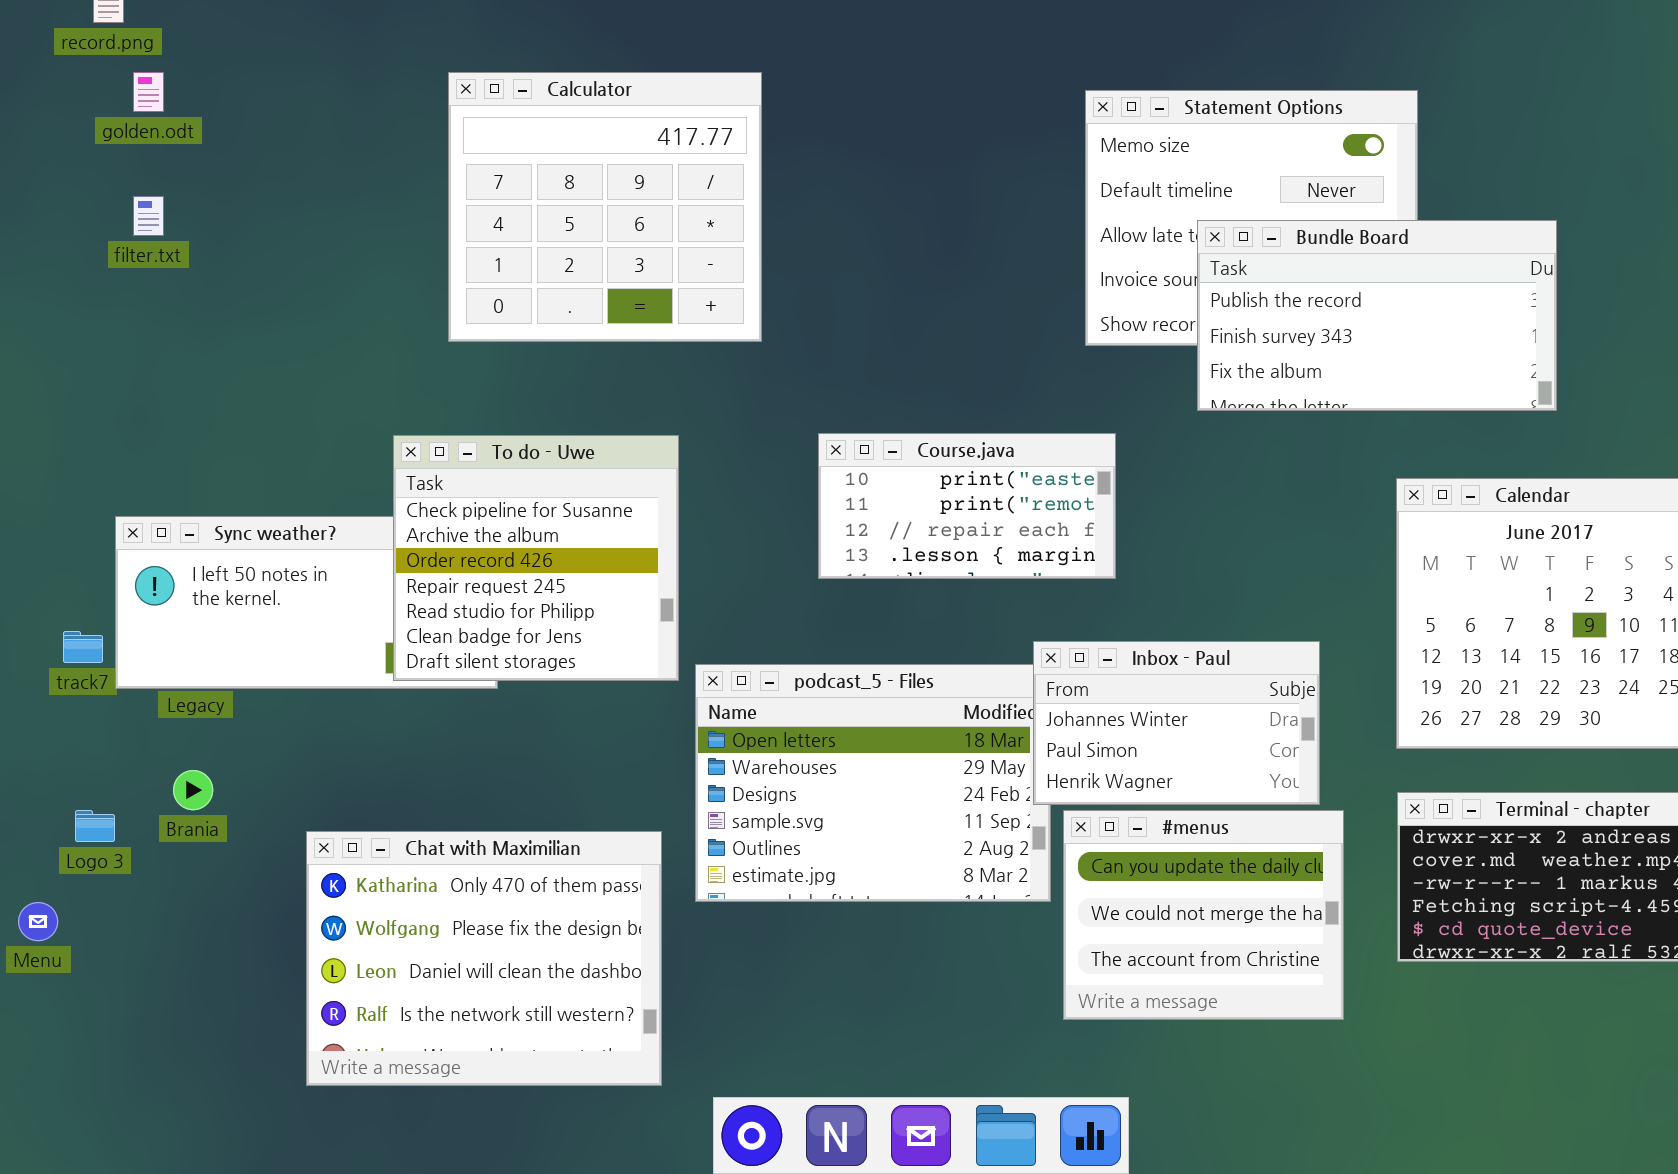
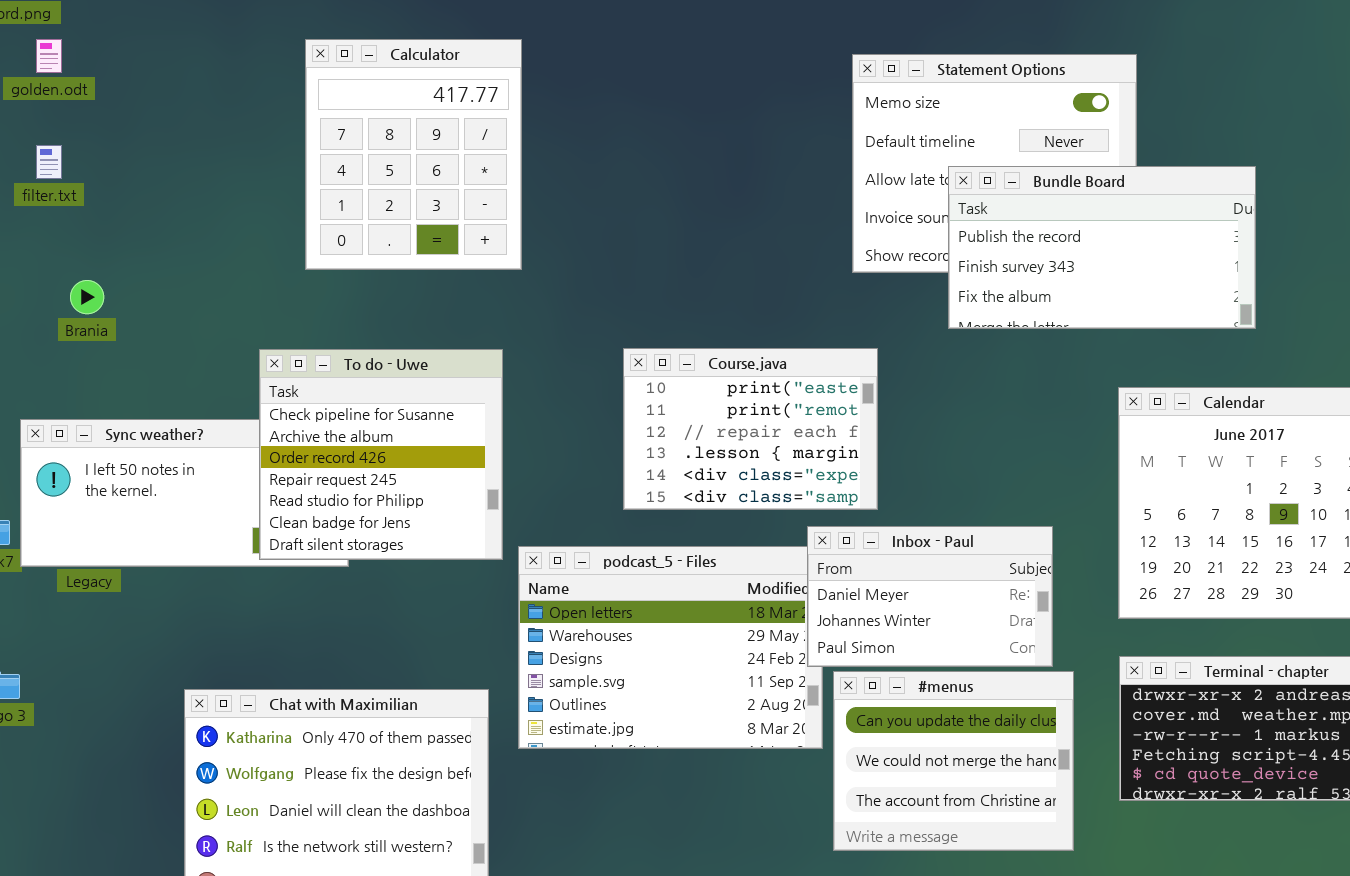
Calculator: [448,72,762,342] -> [305,39,522,270], resized
Course.java: [818,433,1116,579] -> [623,348,878,510], resized
Inbox - Paul: [1033,641,1320,805] -> [807,526,1053,667], scrolled up 1 row
Brania: [173,770,213,810] -> [70,280,104,314], moved

